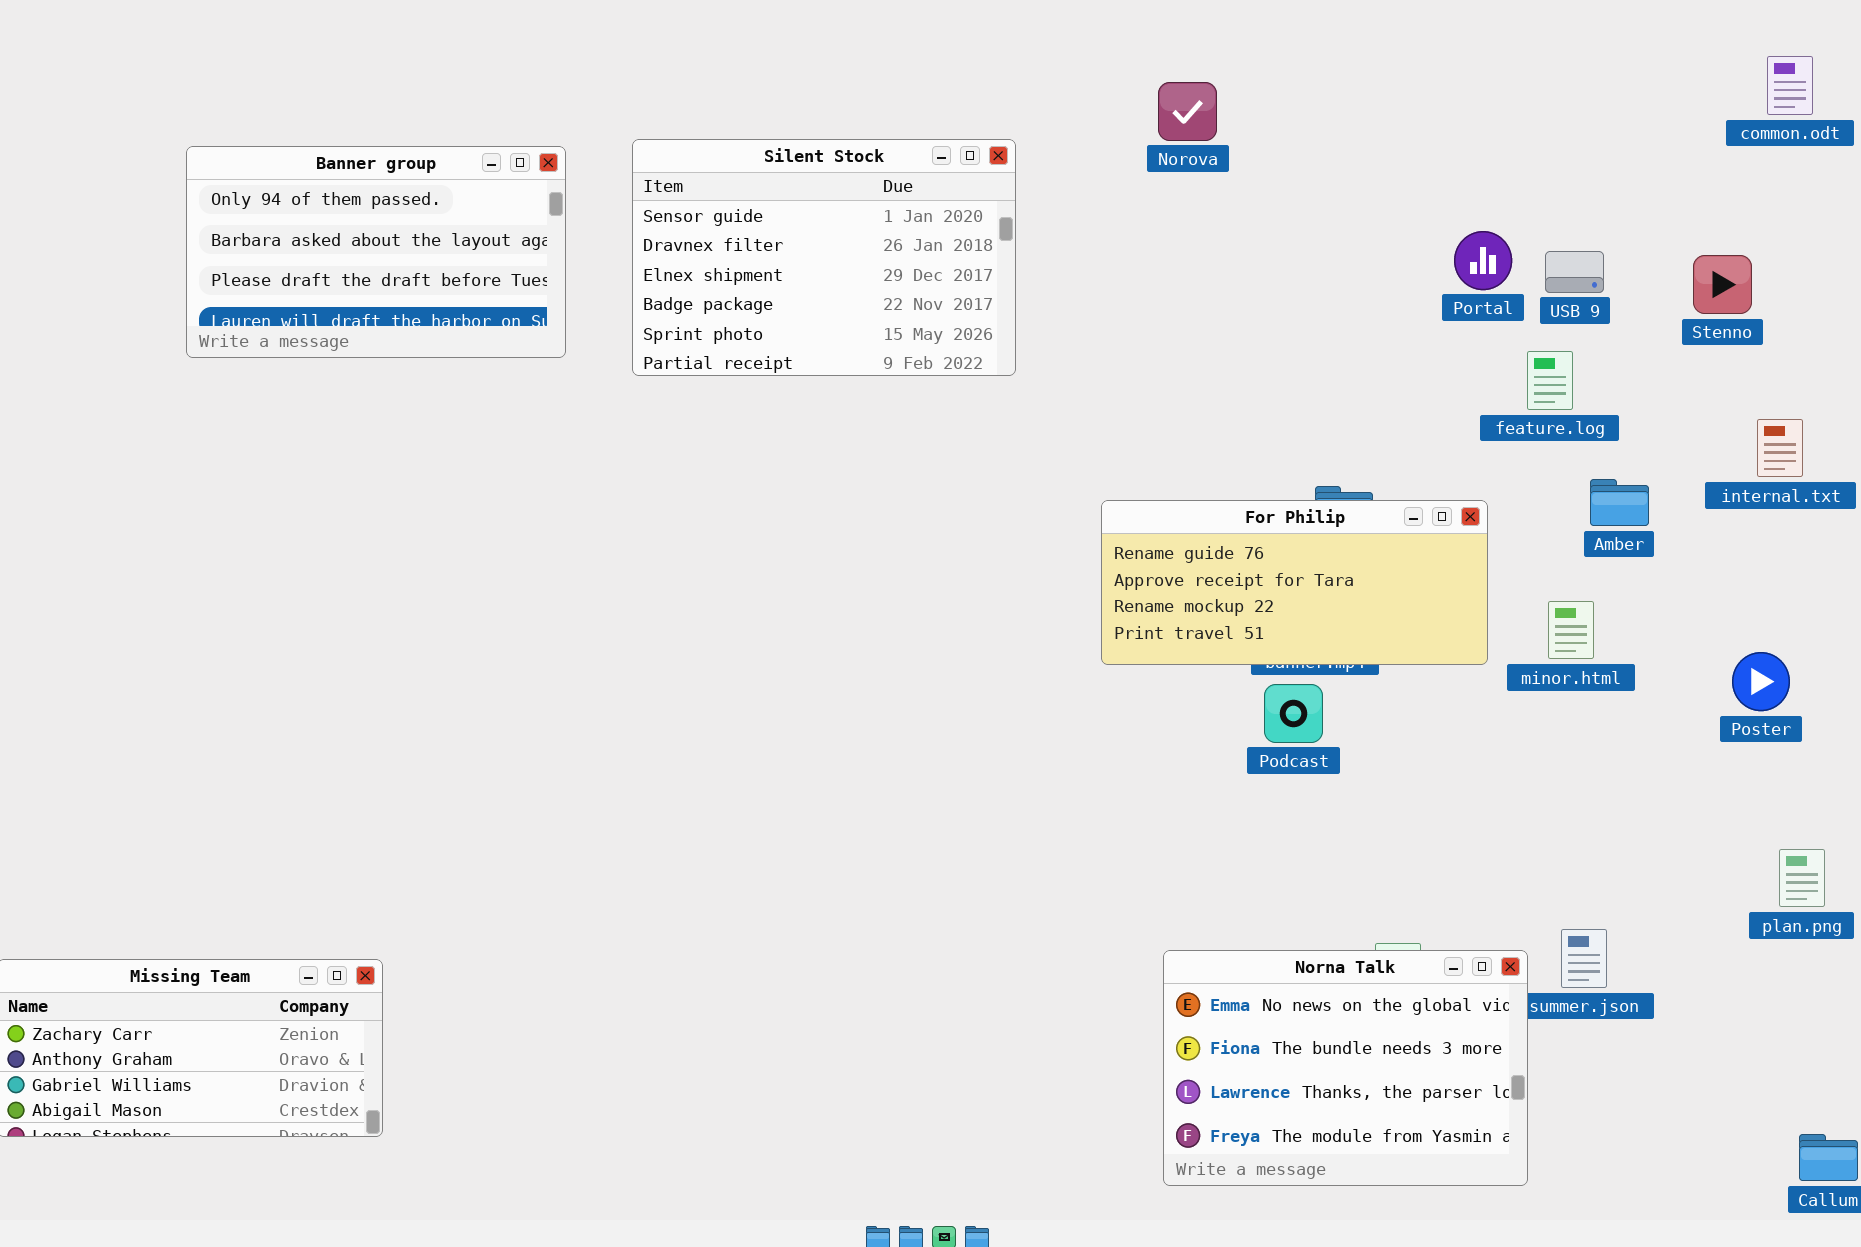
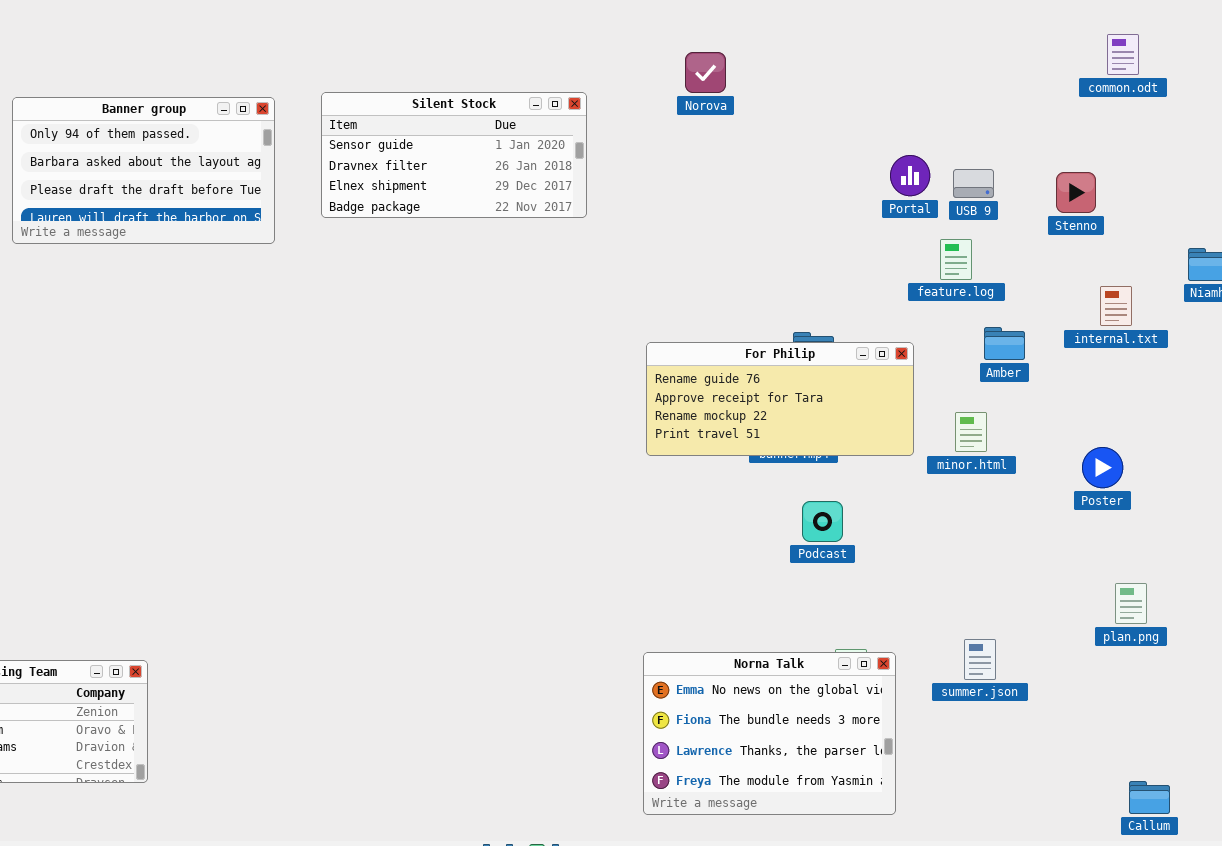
Silent Stock: [632,139,1016,376] -> [321,92,587,218], resized
Podcast: [1264,684,1323,743] -> [802,501,843,542], moved
Norna Talk: [1163,950,1528,1186] -> [643,652,896,815], moved

